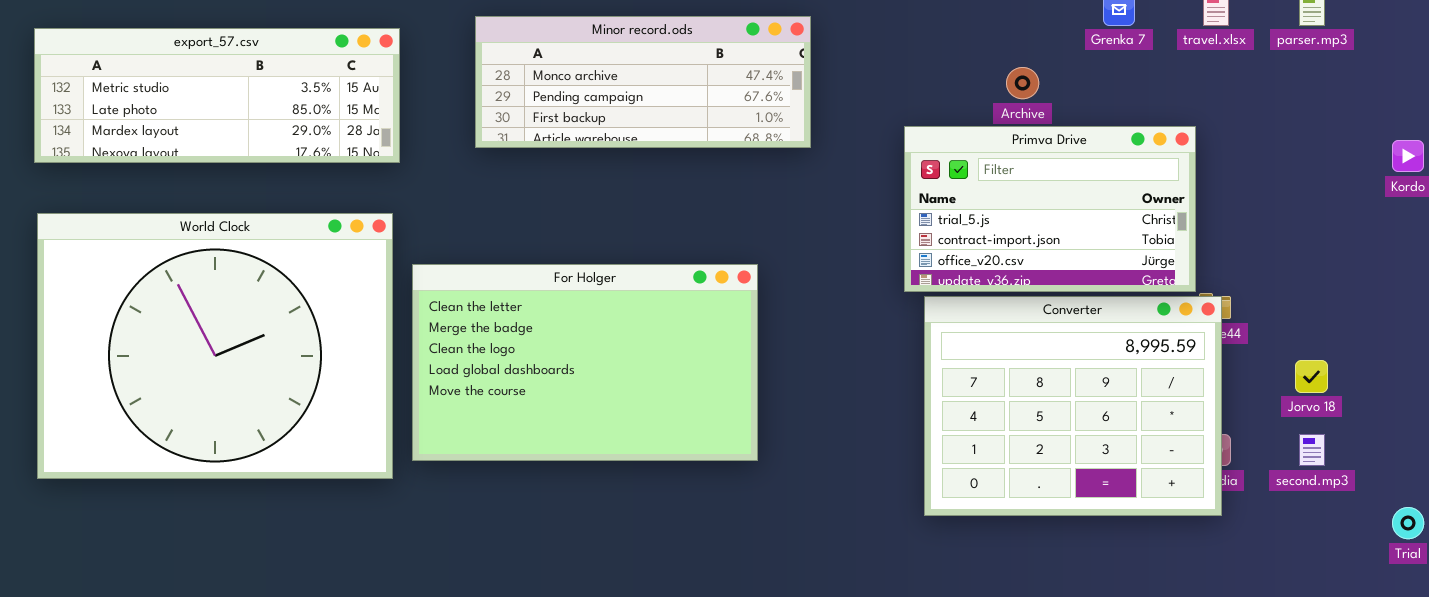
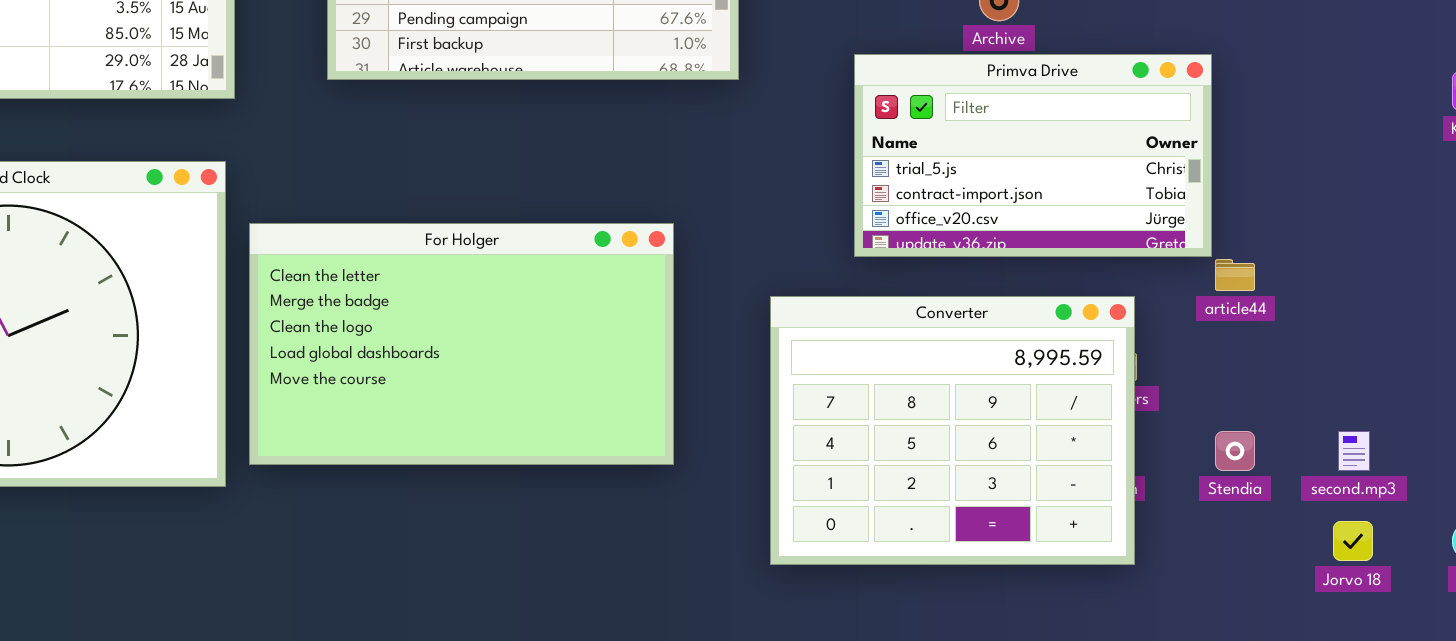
Converter: [924,296,1222,516] -> [770,296,1135,565], moved
Jorvo 18: [1295,360,1328,393] -> [1333,521,1373,561], moved

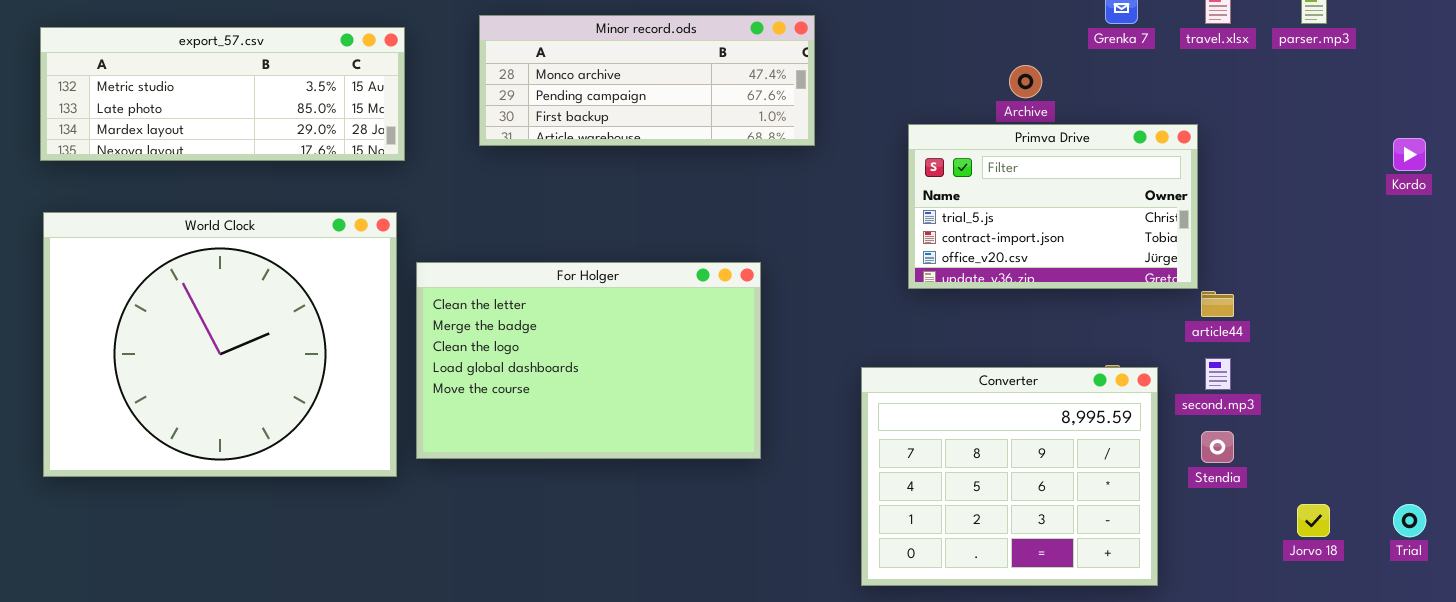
Converter: [770,296,1135,565] -> [861,367,1158,586], moved
second.mp3: [1338,431,1370,471] -> [1205,358,1231,390], moved

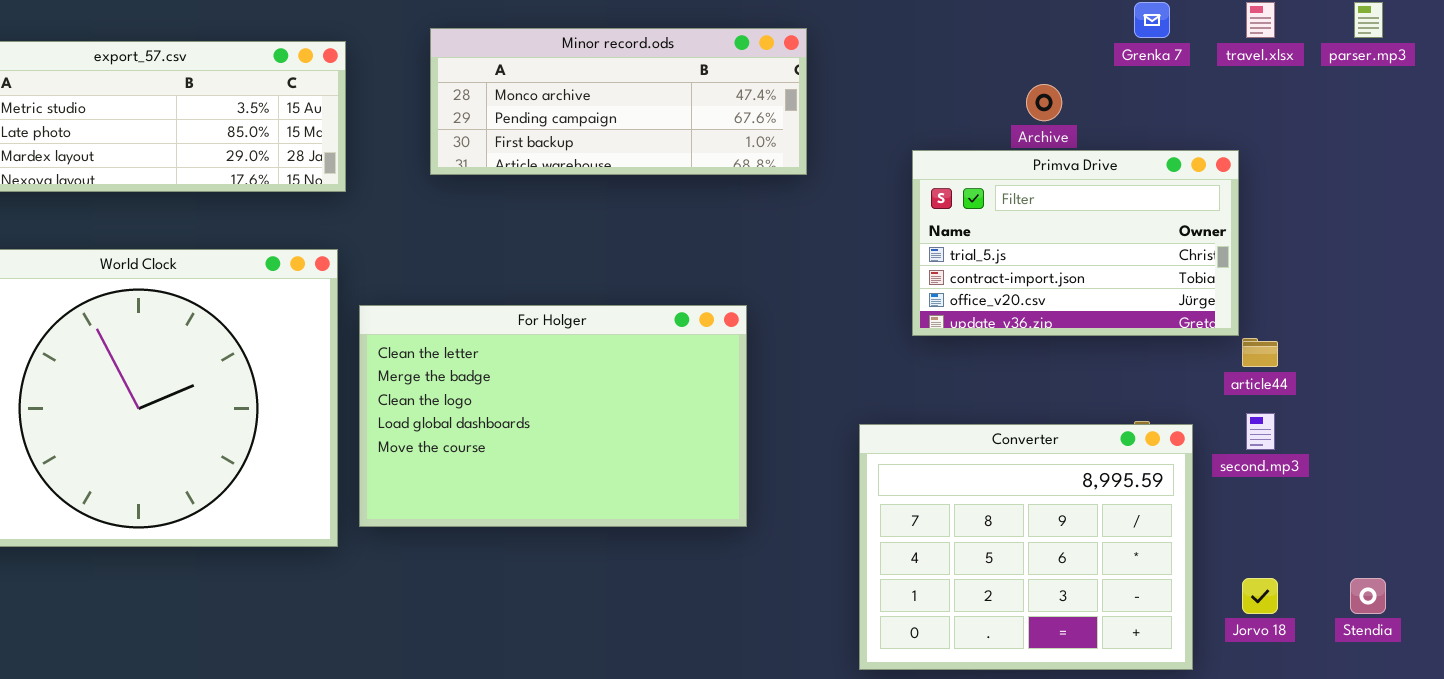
Stendia: [1201,431,1234,463] -> [1350,578,1386,614], moved
Jorvo 18: [1297,504,1330,537] -> [1242,578,1278,614], moved

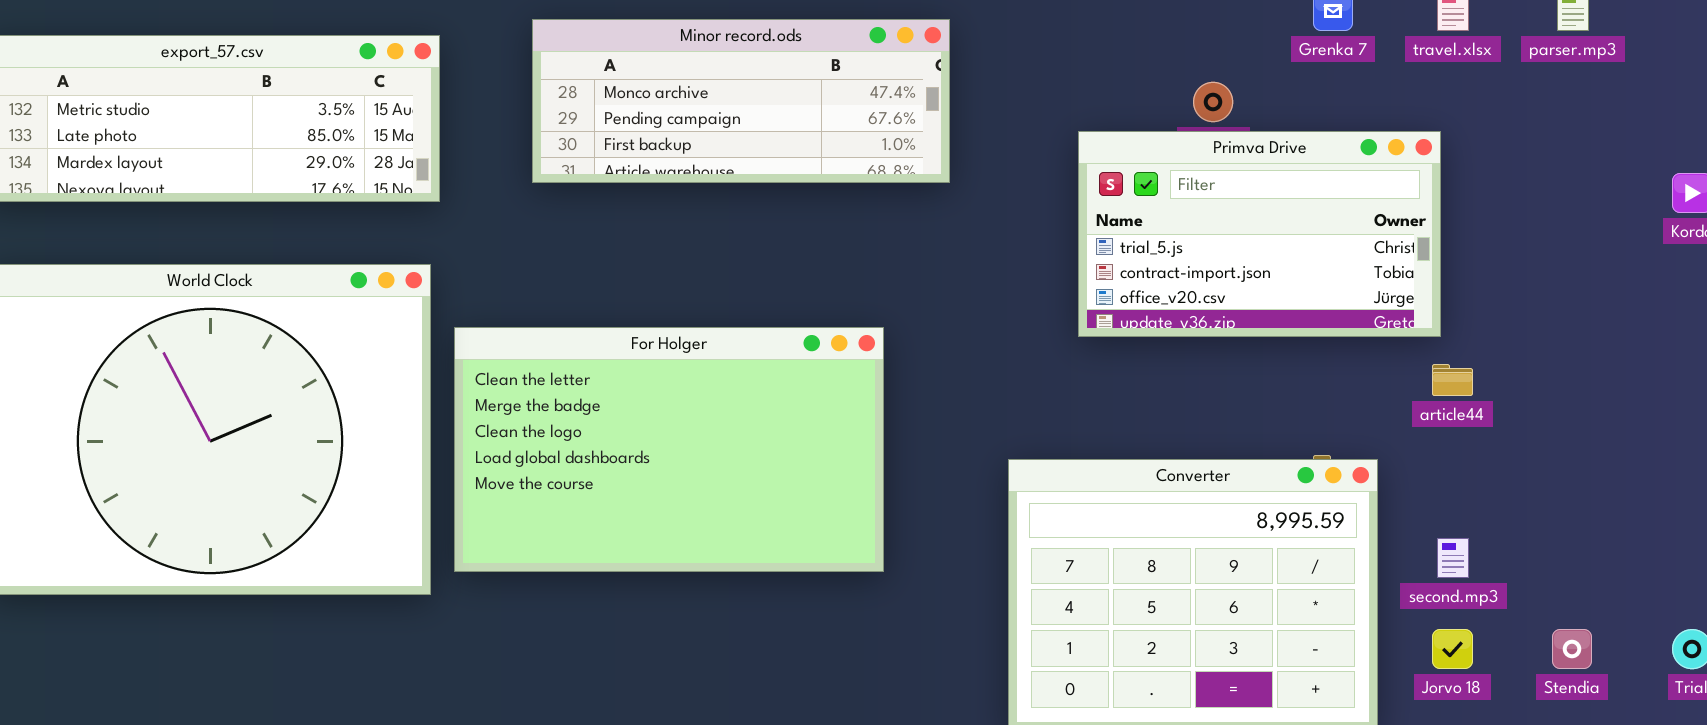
Primva Drive: [912,150,1239,336] -> [1078,131,1441,337], moved
second.mp3: [1246,413,1275,450] -> [1437,538,1469,578], moved

